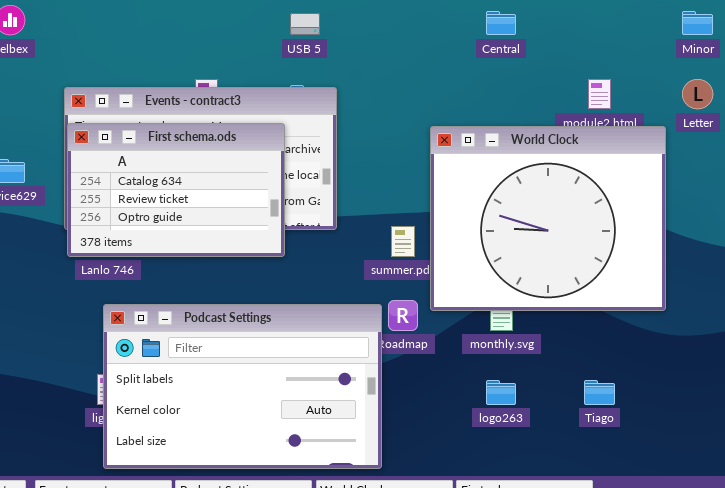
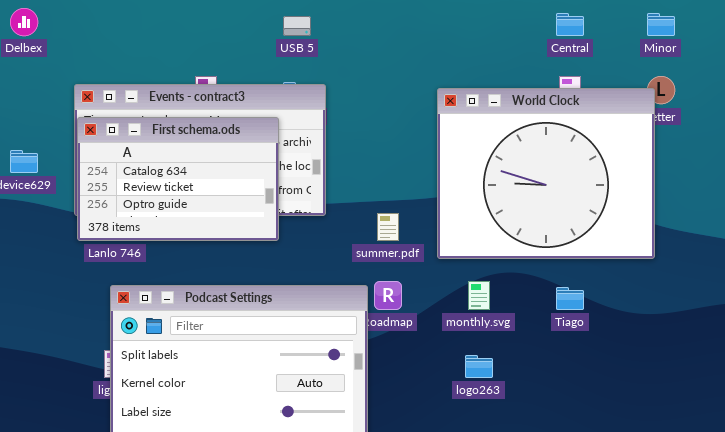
Central: [486,11,516,35] -> [556,13,584,36], moved
World Clock: [430,126,666,311] -> [437,88,655,259], moved
Tiago: [584,380,615,405] -> [556,287,584,310], moved

